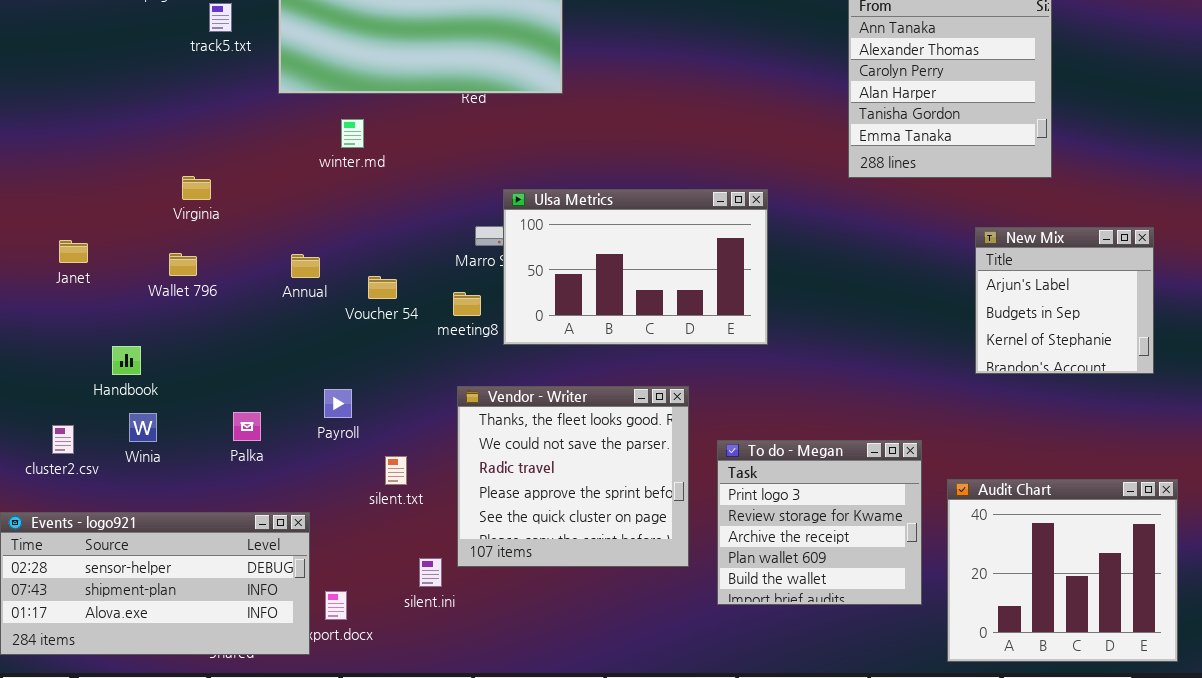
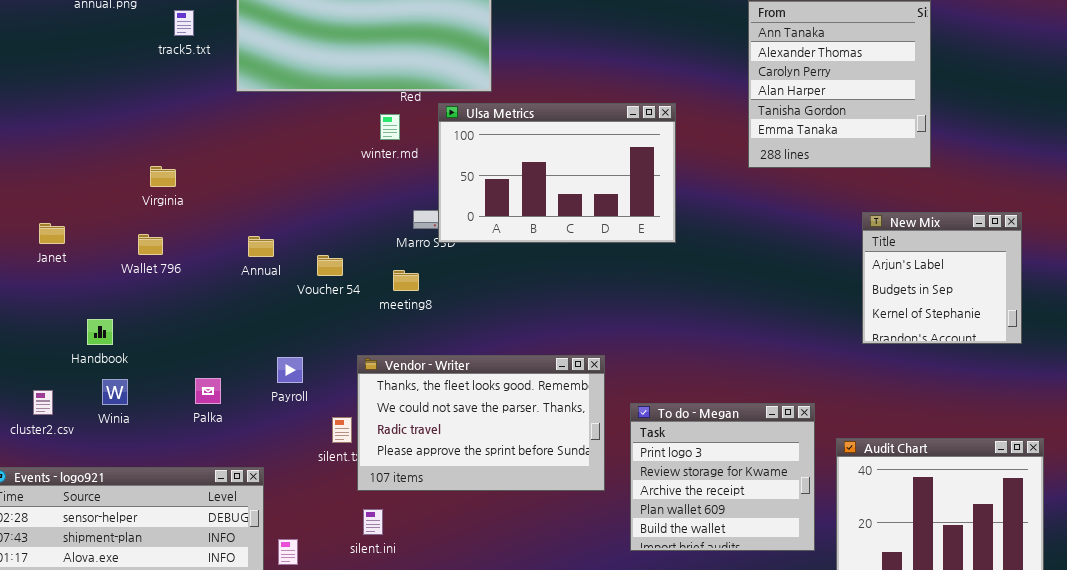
winter.md: [341,119,364,148] -> [380,114,400,140], moved
Ulsa Metrics: [503,189,768,345] -> [438,103,676,243], moved
Vendor - Writer: [457,386,689,567] -> [357,355,605,491], resized

